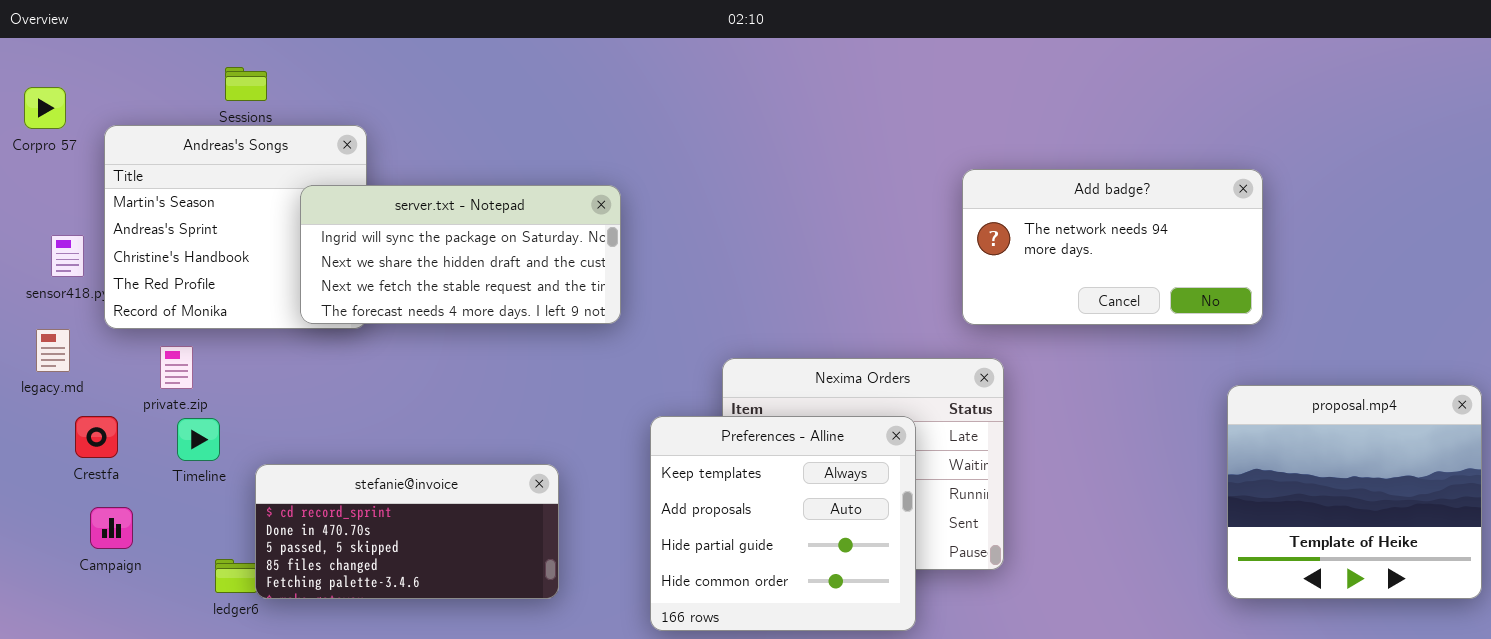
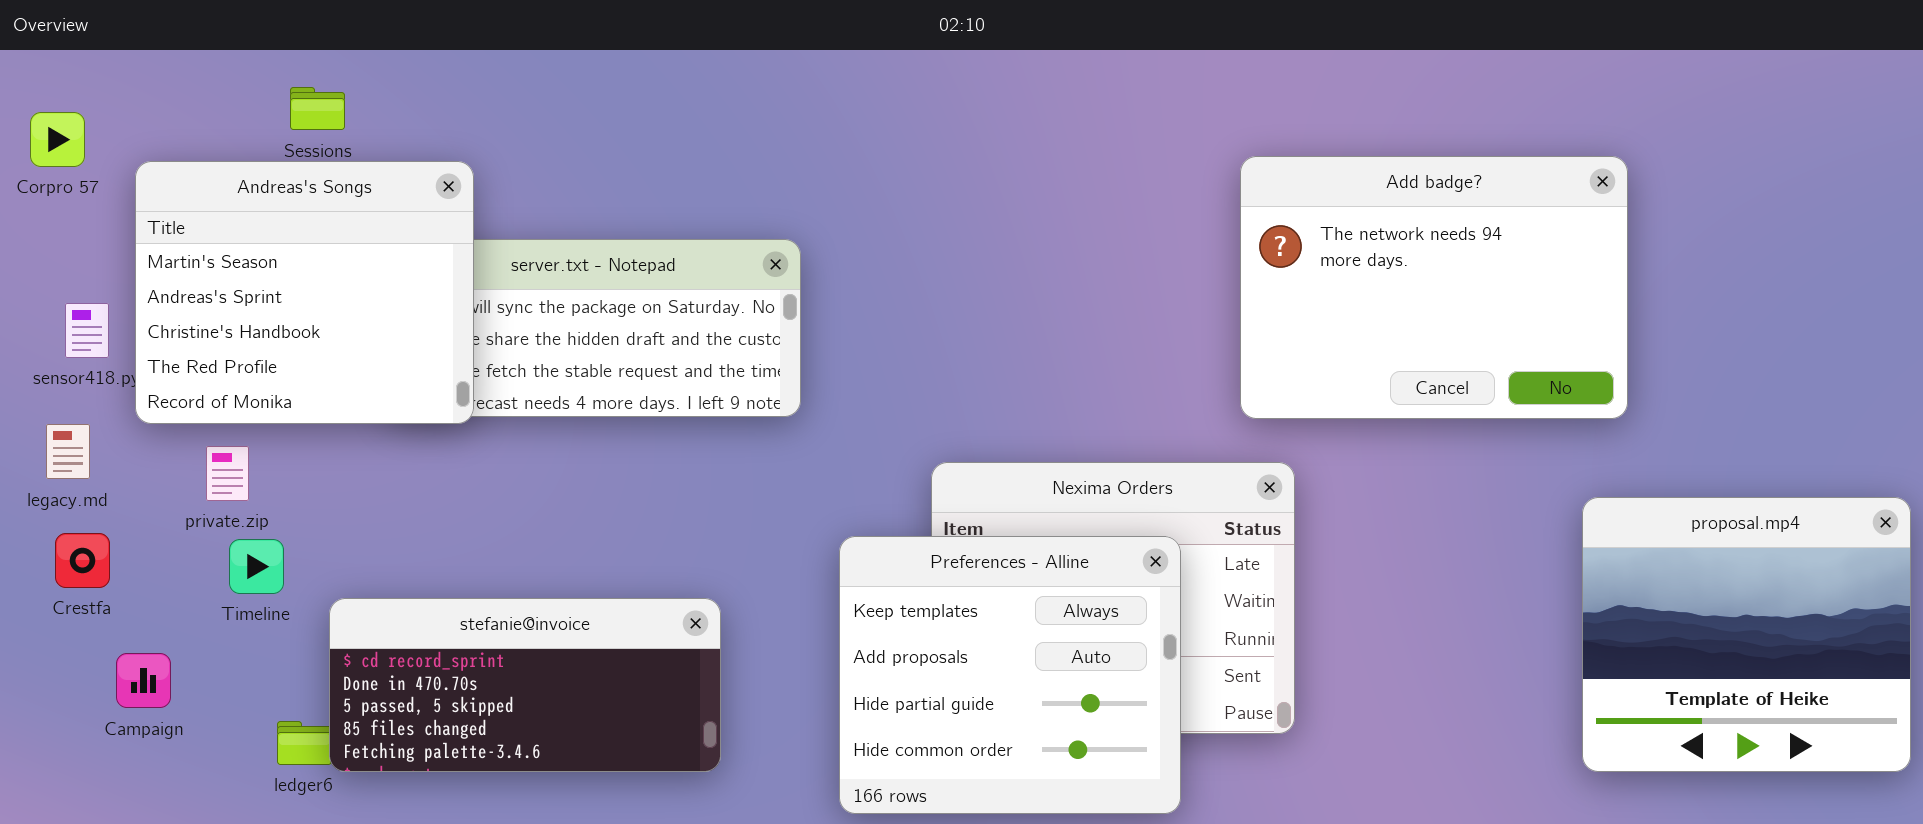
Andreas's Songs: [104,125,367,329] -> [135,161,474,424], raised
Add badge?: [962,169,1263,325] -> [1240,156,1628,419], resized
Crestfa: [75,416,118,458] -> [55,533,110,588], moved

